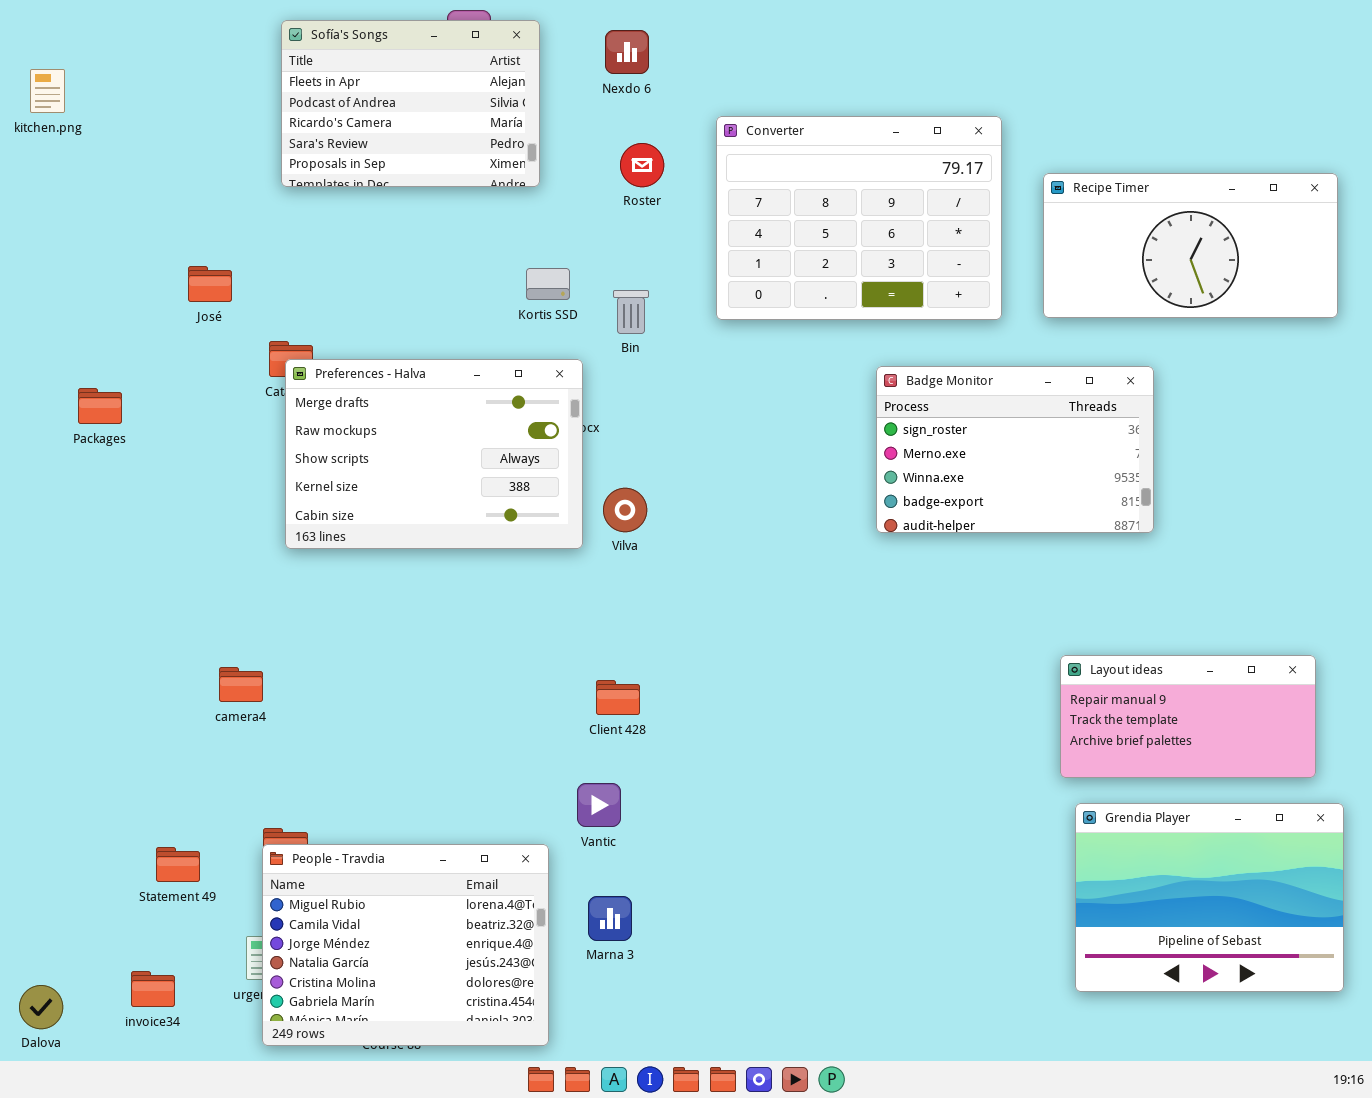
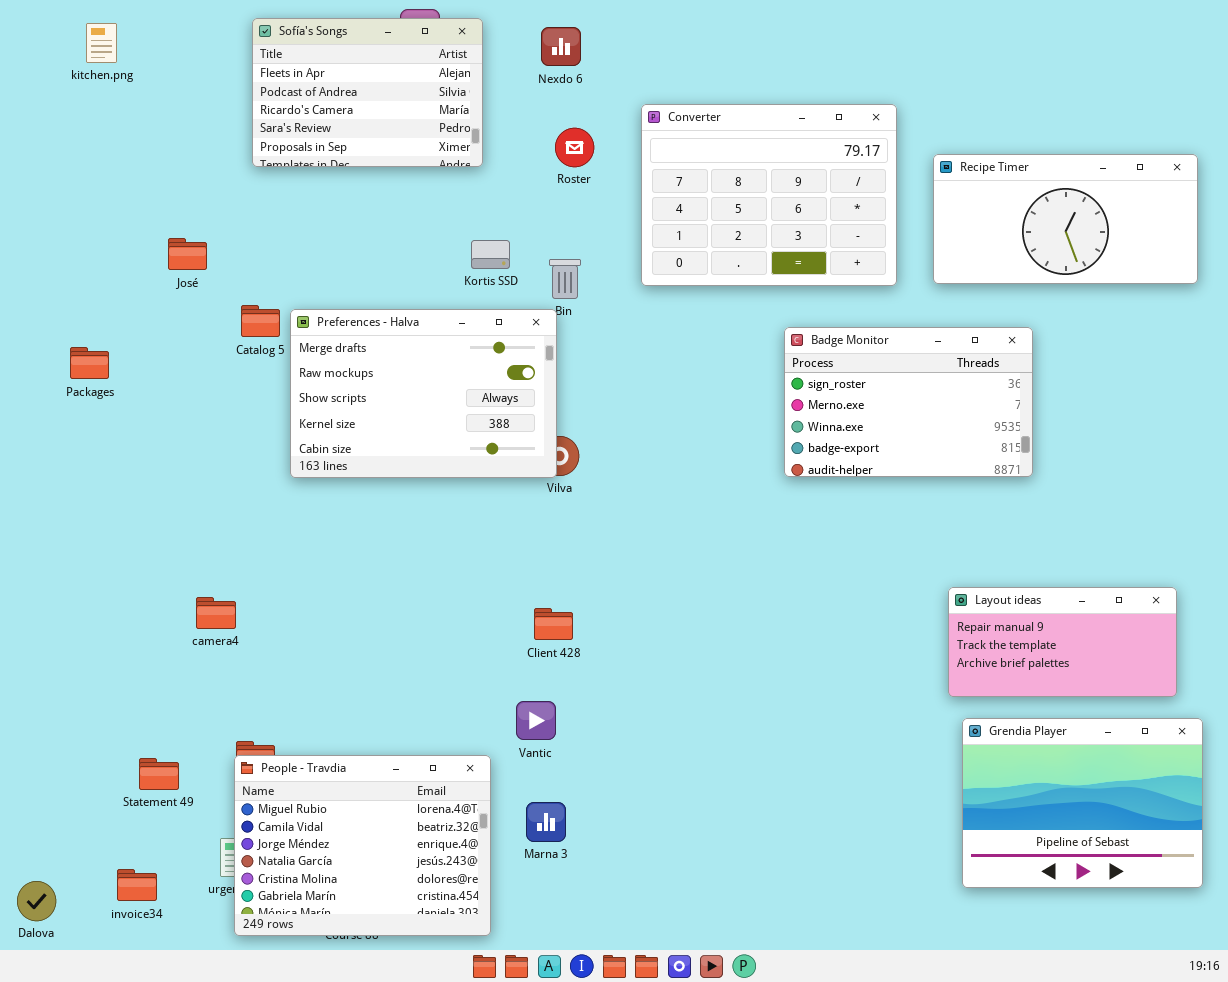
kitchen.png: [30,69,65,113] -> [86,23,117,63], moved
Preferences - Halva: [285,359,583,549] -> [290,309,557,478], moved

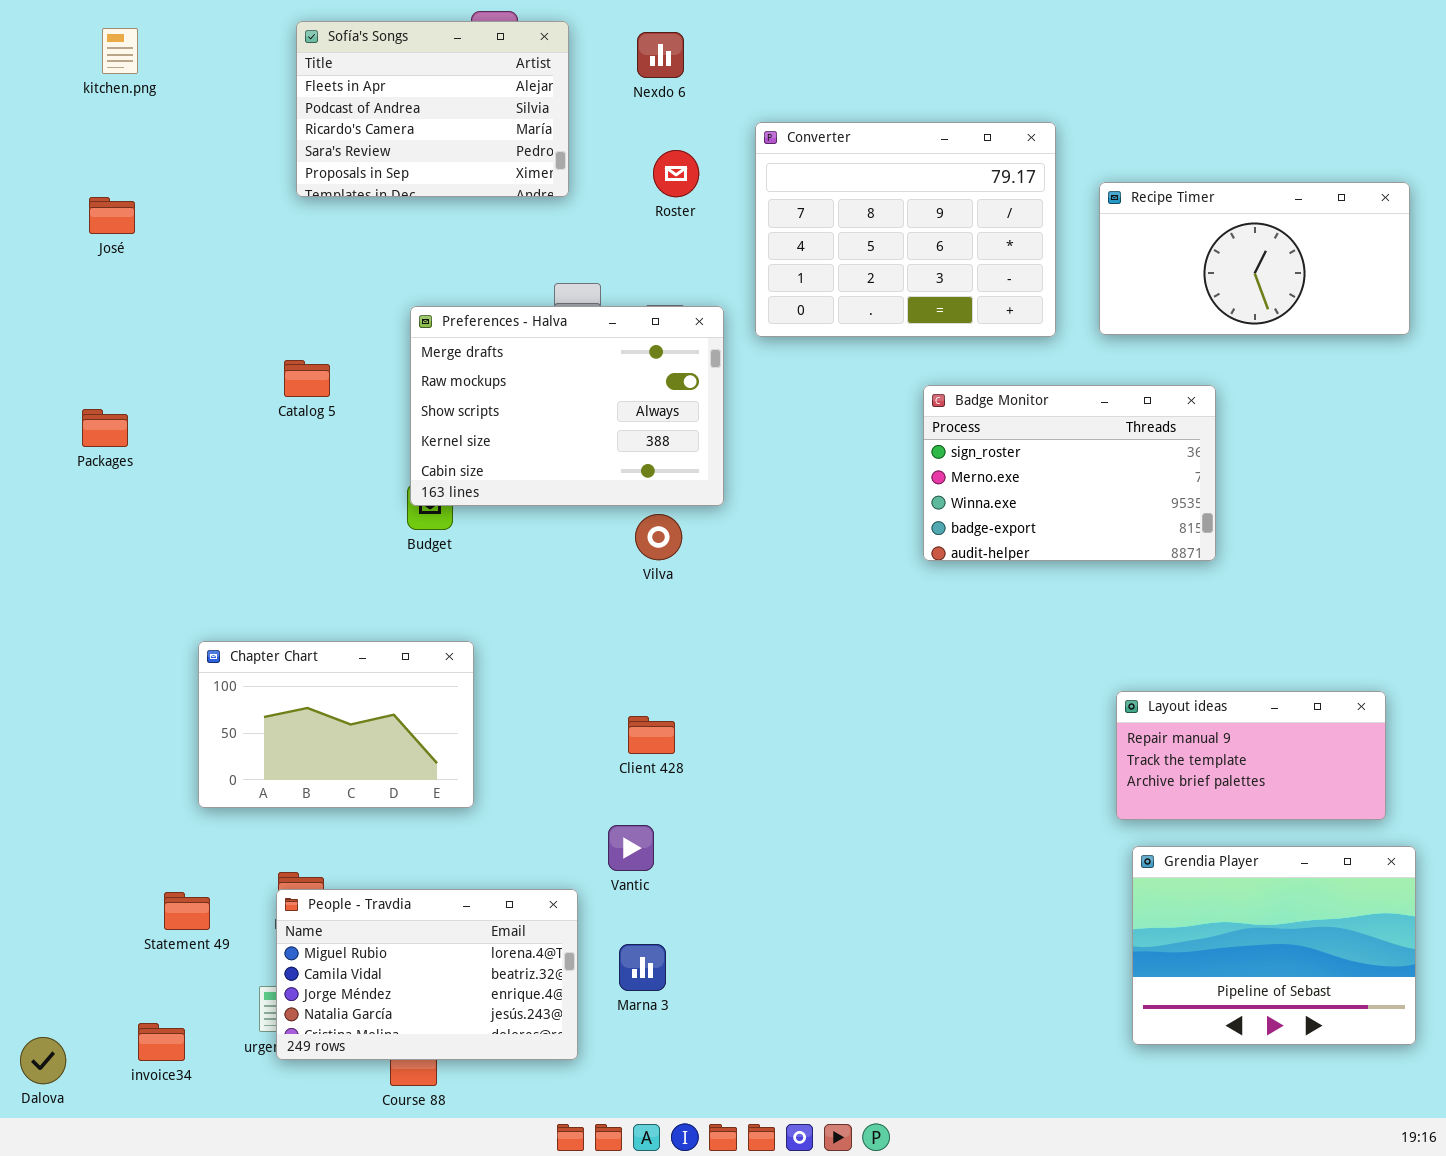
José: [168,238,207,270] -> [89,197,135,234], moved
Preferences - Halva: [290,309,557,478] -> [410,306,724,506], moved
Chapter Chart: none -> [198,641,474,808], opened
People - Travdia: [234,755,491,936] -> [276,889,578,1060], resized

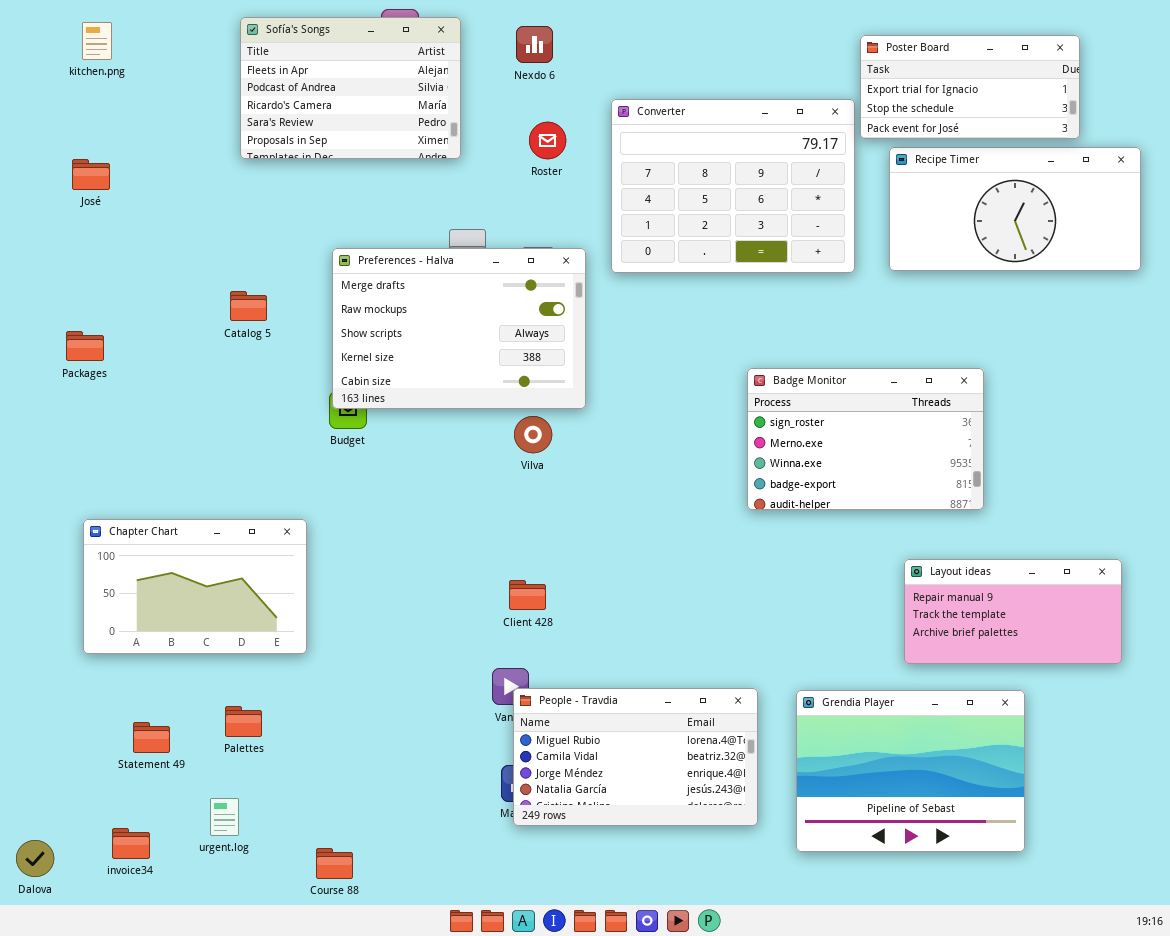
Poster Board: none -> [860,35,1080,139], opened
Badge Monitor: [923,385,1216,561] -> [747,368,984,510], moved
Chapter Chart: [198,641,474,808] -> [83,519,307,654], moved
Grendia Player: [1132,846,1416,1045] -> [796,690,1025,852], moved
People - Travdia: [276,889,578,1060] -> [513,688,758,826], moved

